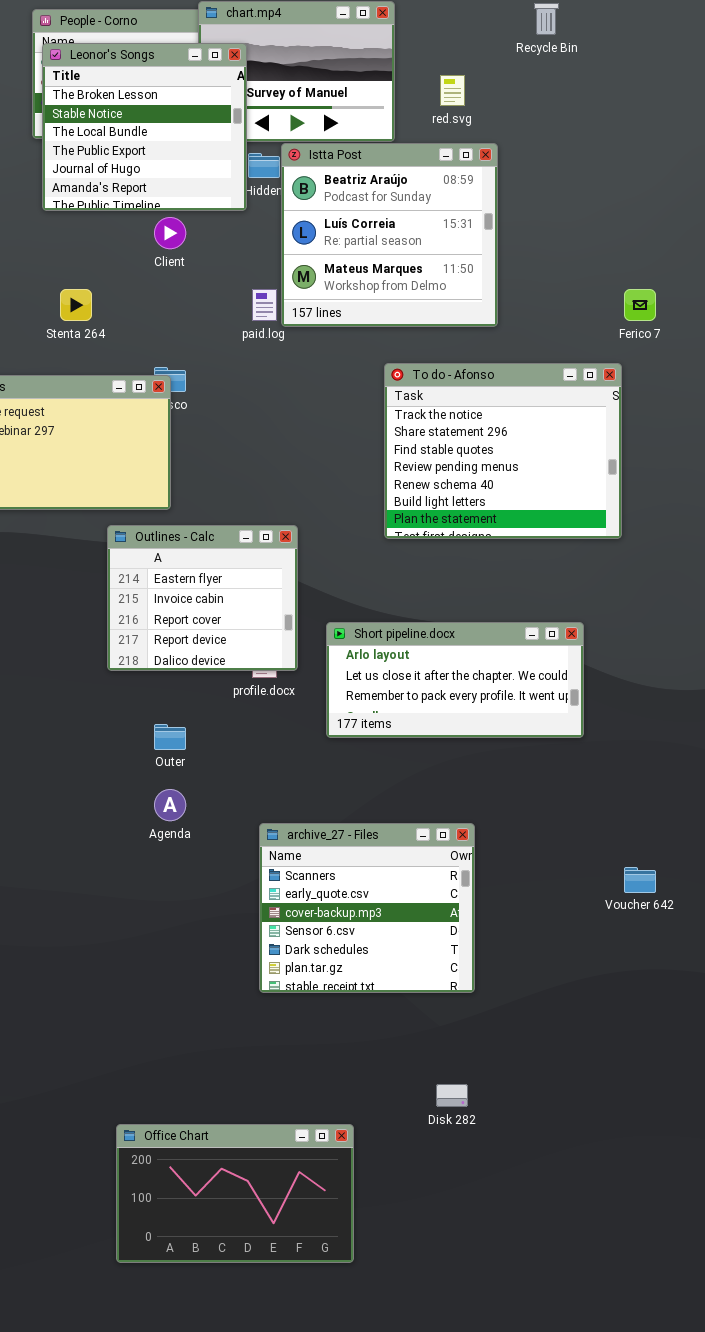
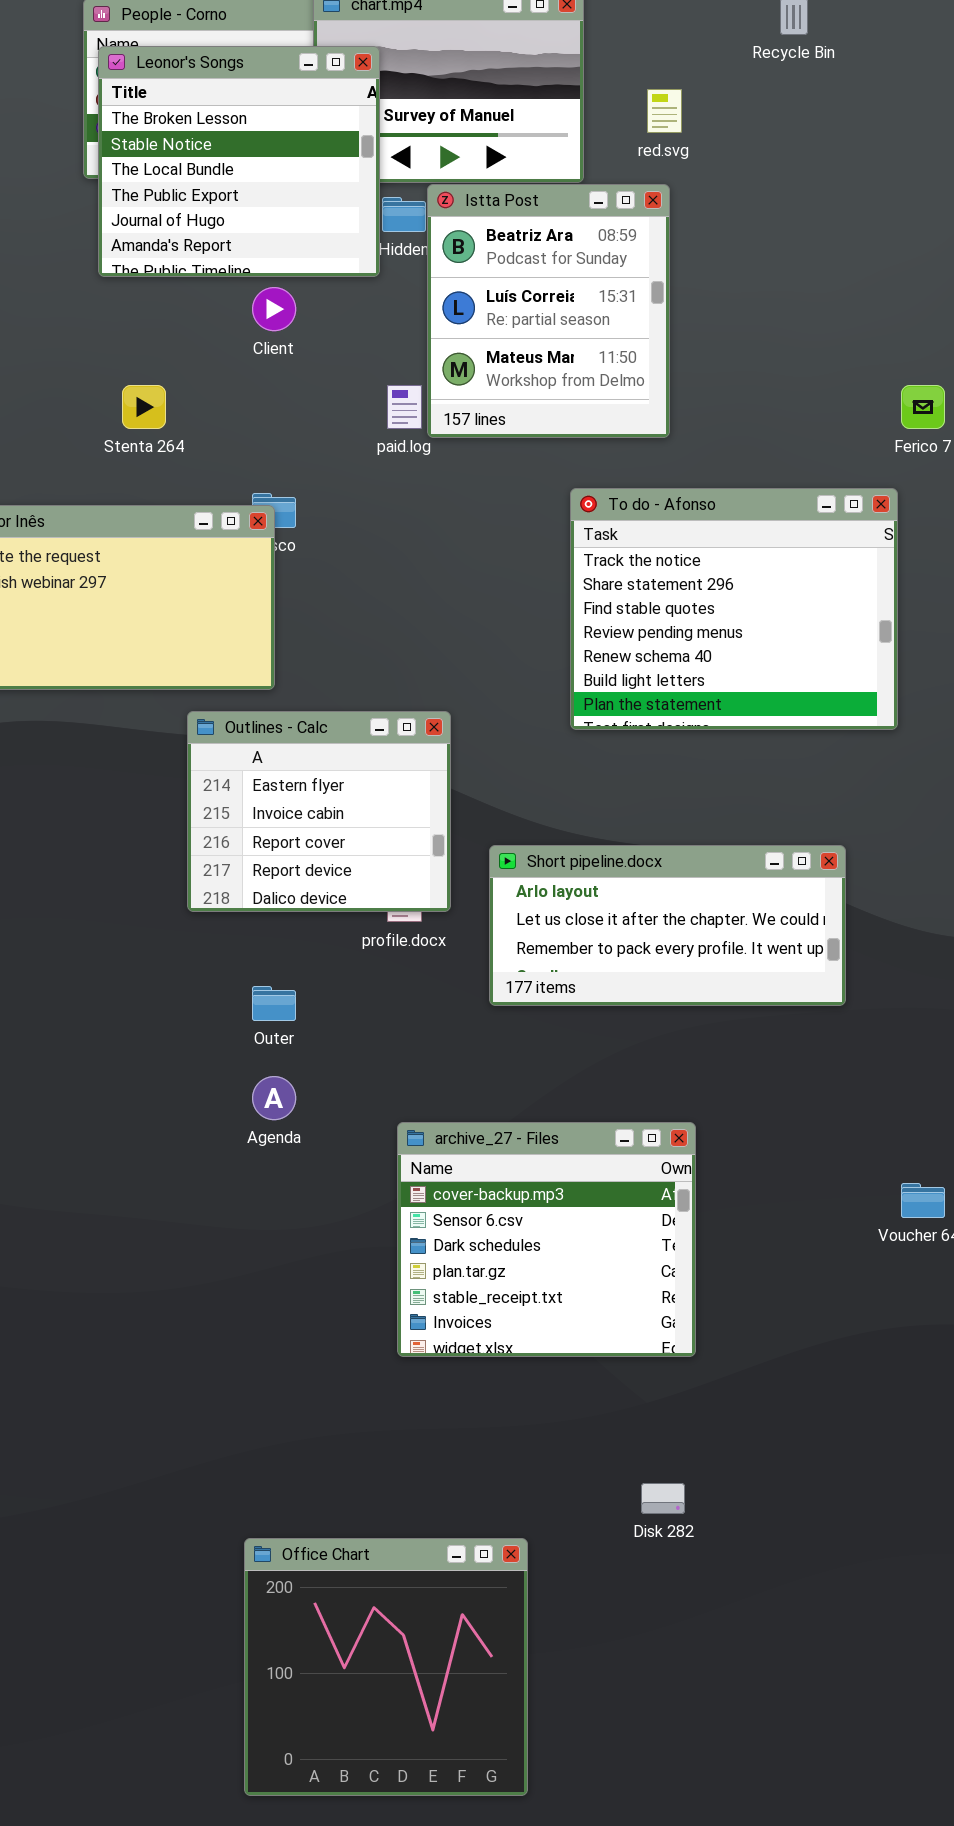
Istta Post: [281,143,498,327] -> [427,184,670,438], resized
archive_27 - Files: [259,823,475,993] -> [397,1122,696,1357], scrolled down 2 rows
Office Chart: [116,1124,354,1263] -> [244,1538,528,1796], resized

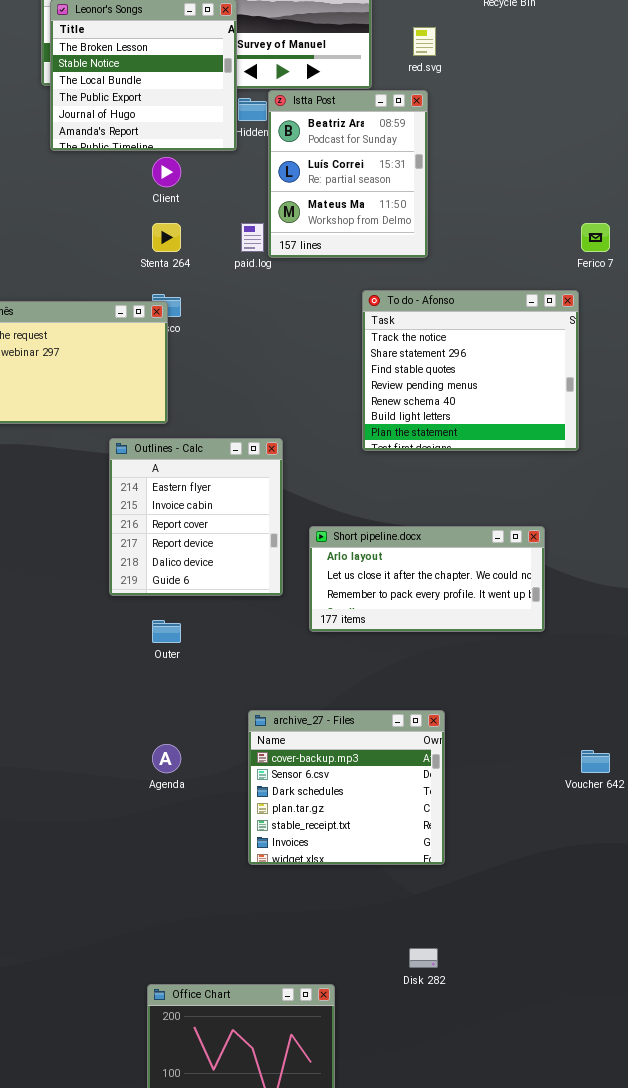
Stenta 264: [122,385,166,429] -> [152,223,181,252], moved
Outlines - Calc: [187,711,451,912] -> [109,438,283,596], resized
Agenda: [252,1076,296,1120] -> [152,744,181,773], moved

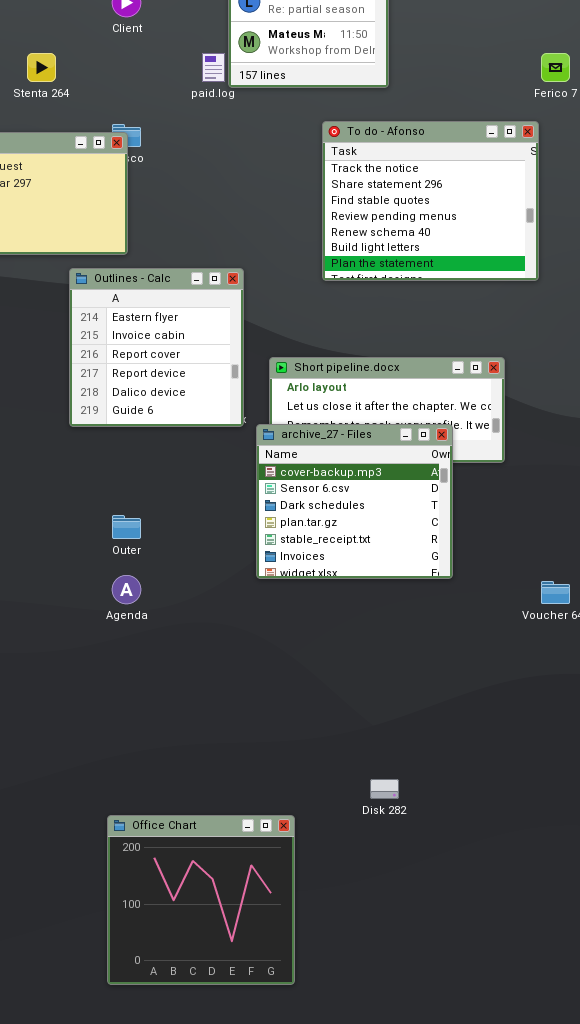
Stenta 264: [152,223,181,252] -> [27,53,56,82], moved
Outer: [152,620,181,643] -> [112,515,141,539], moved
archive_27 - Files: [248,710,445,865] -> [256,424,453,579], moved

